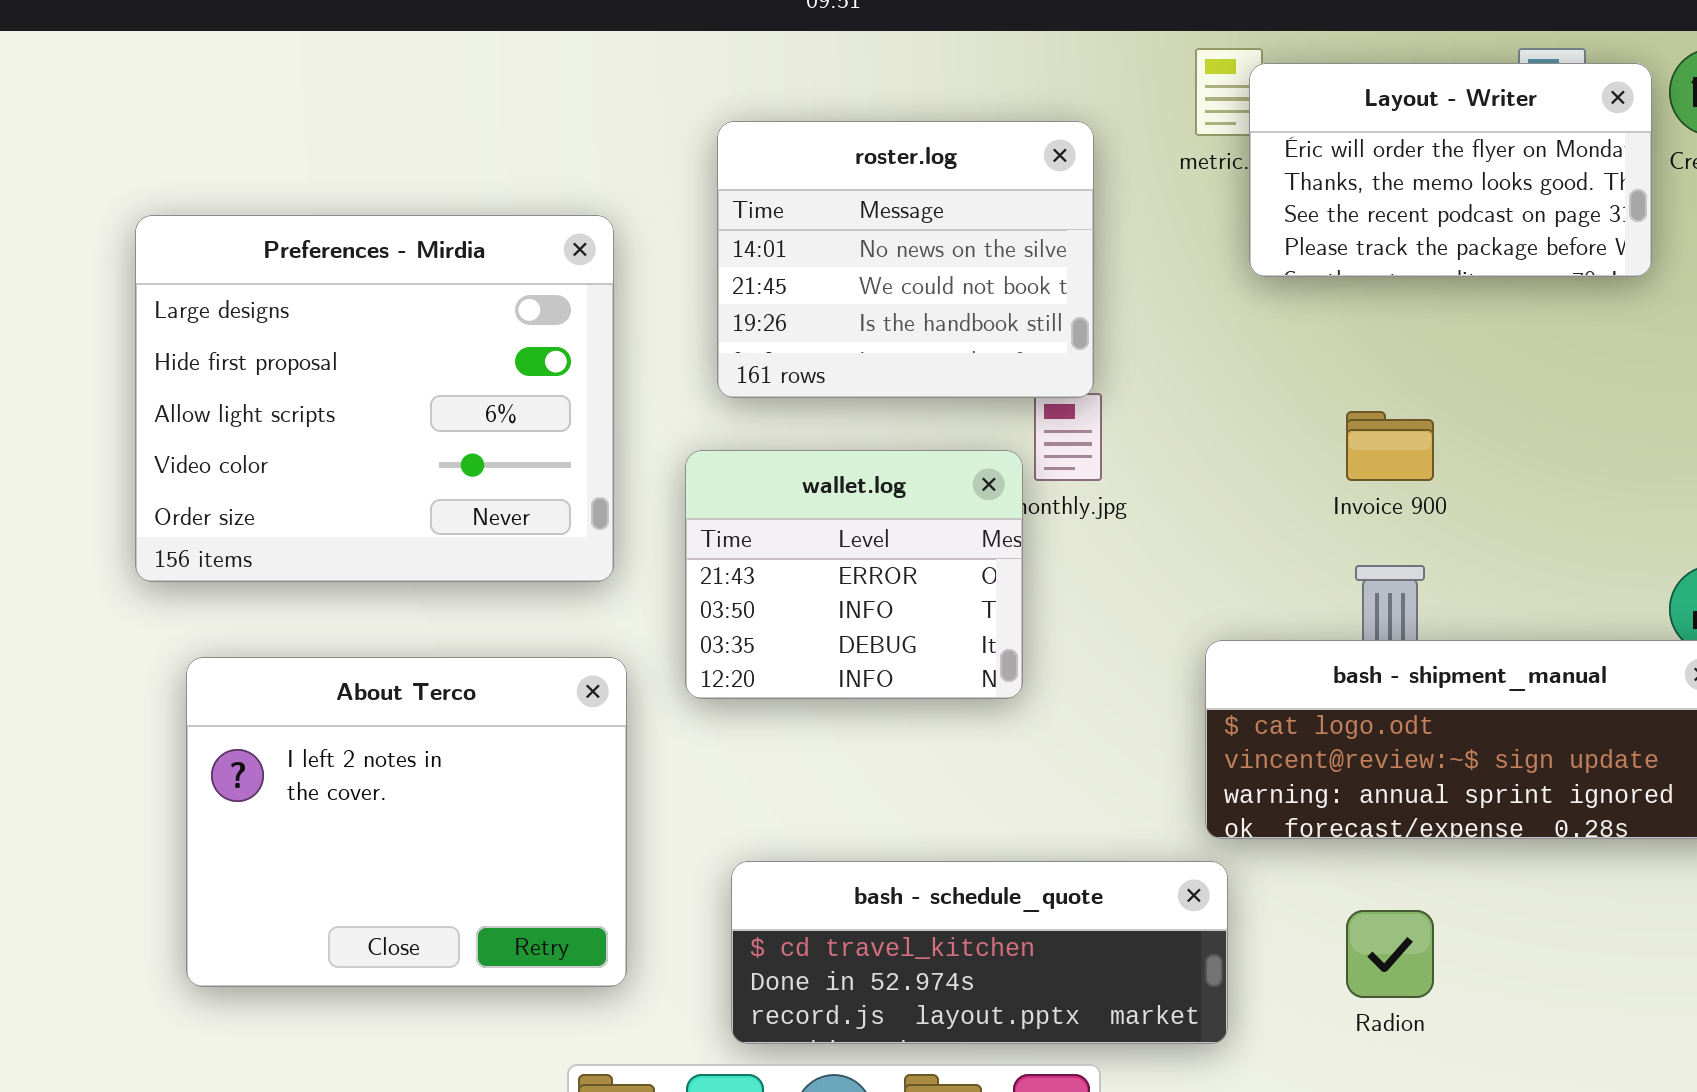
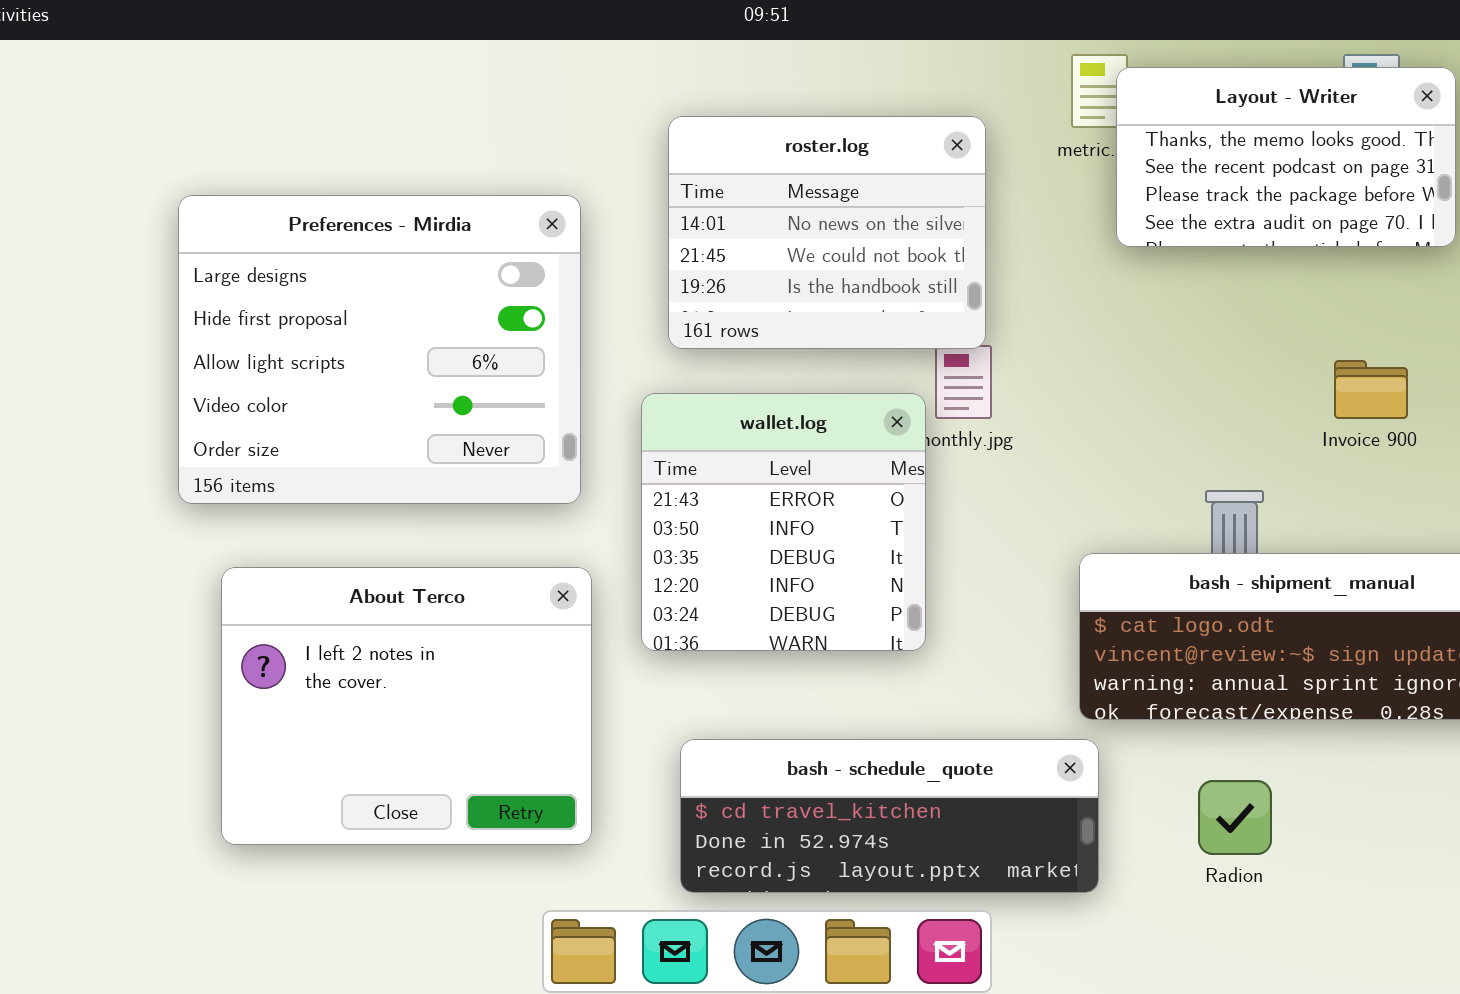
Layout - Writer: [1249,63,1652,277] -> [1116,67,1456,247], scrolled down 1 row
Invoice 900: [1346,411,1434,481] -> [1334,360,1408,419], moved
wallet.log: [685,450,1023,699] -> [641,393,926,651], resized

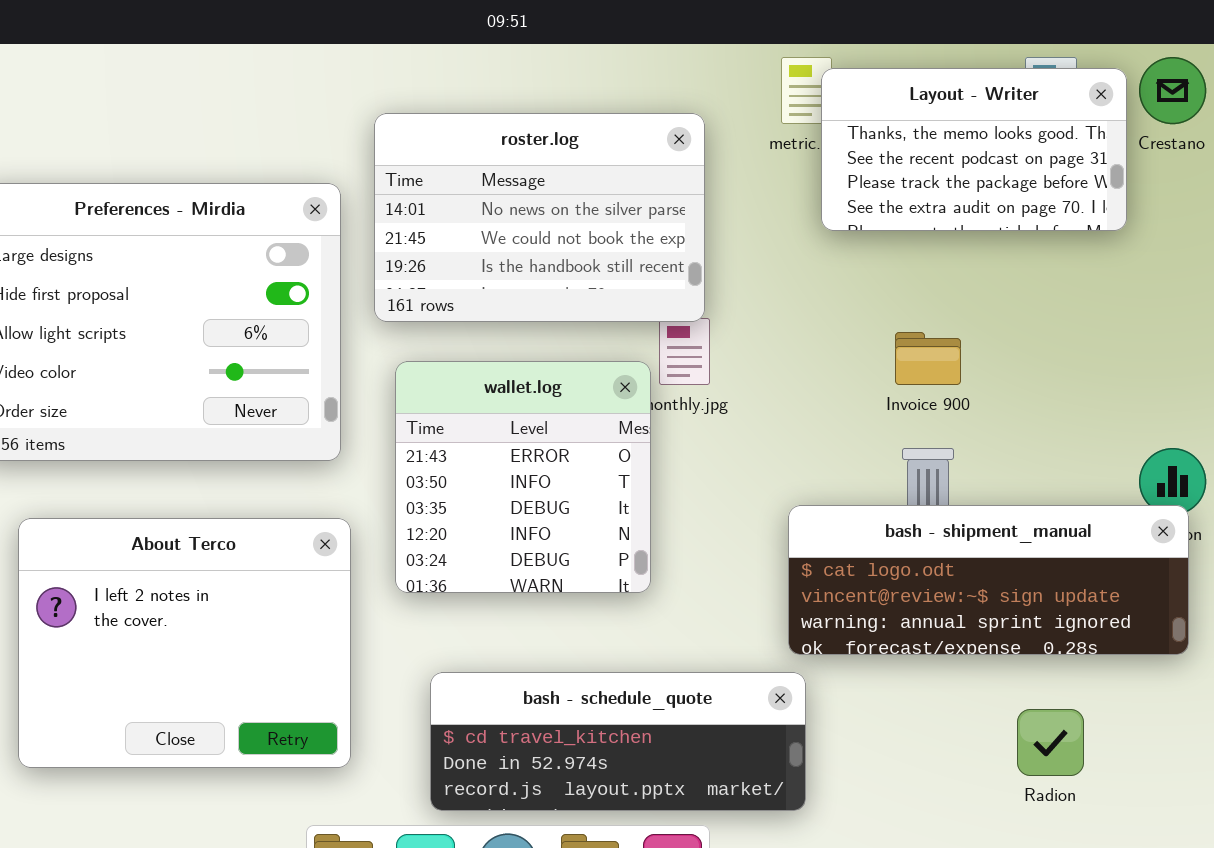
roster.log: [668,116,986,349] -> [374,113,705,322], resized
Invoice 900: [1334,360,1408,419] -> [895,332,961,385], moved
Radion: [1198,780,1272,855] -> [1017,709,1084,776], moved

